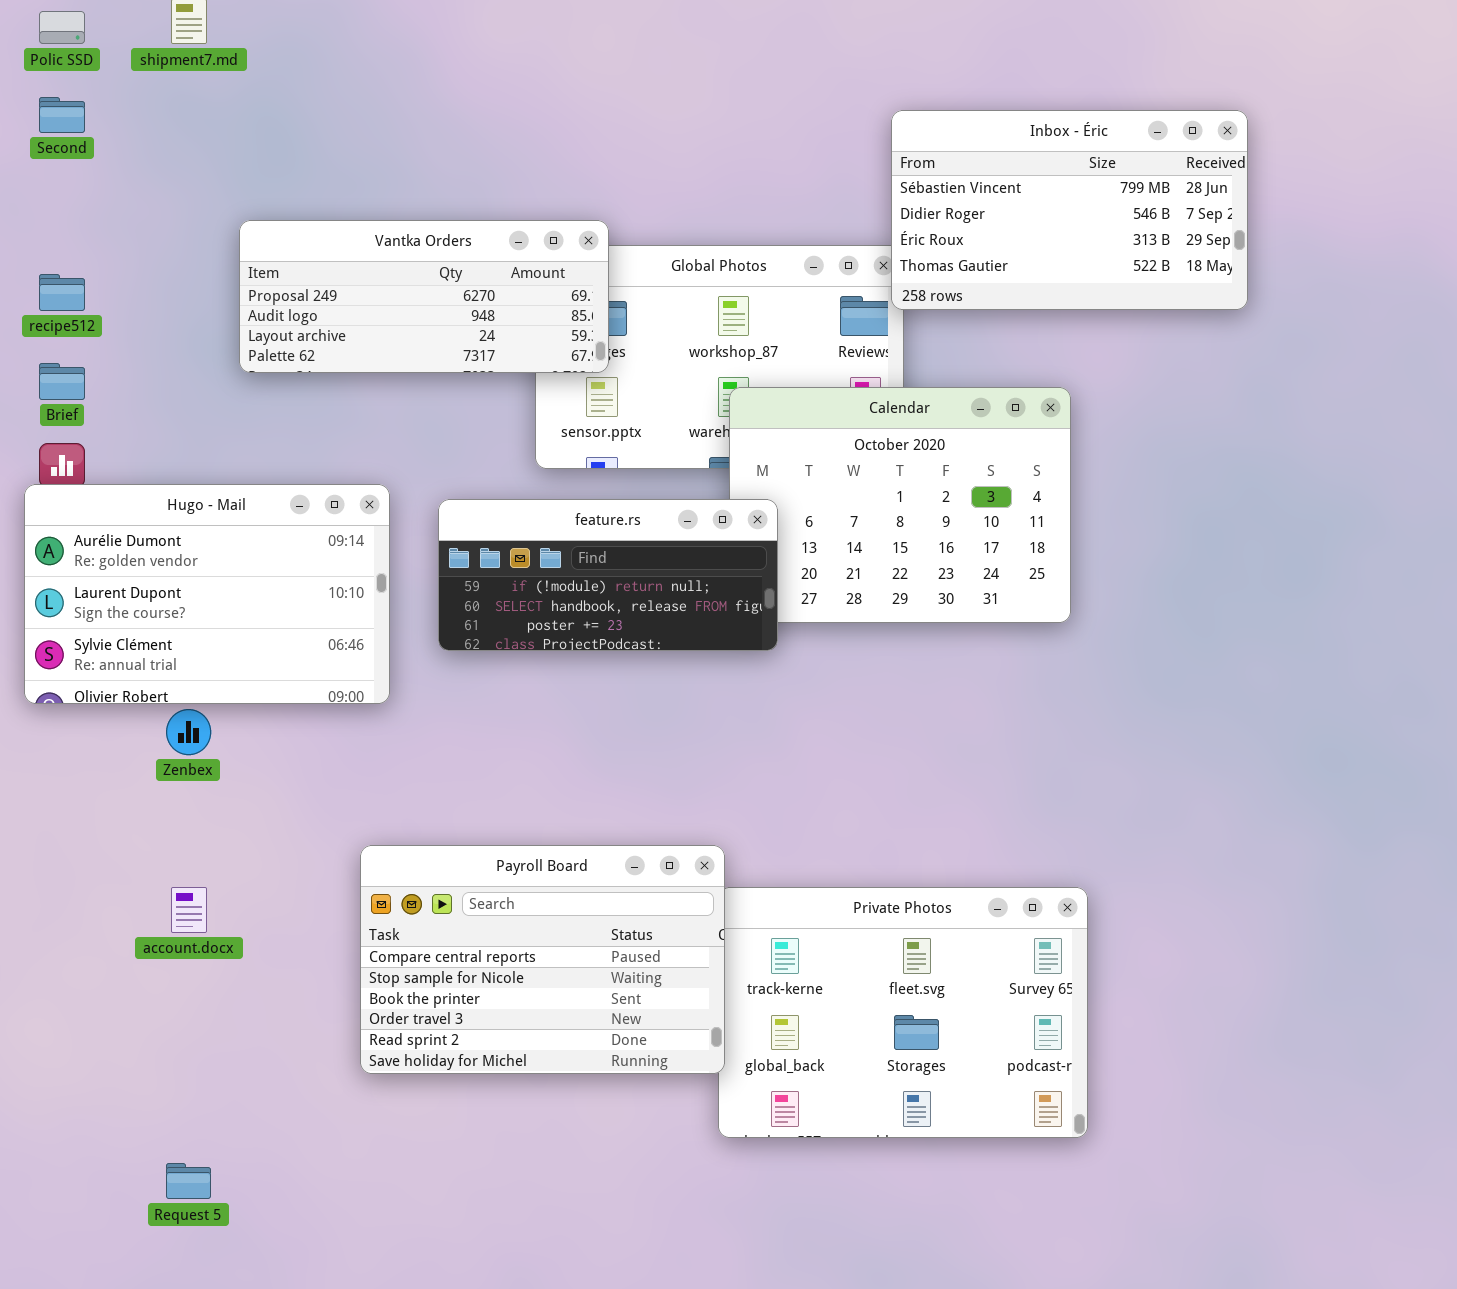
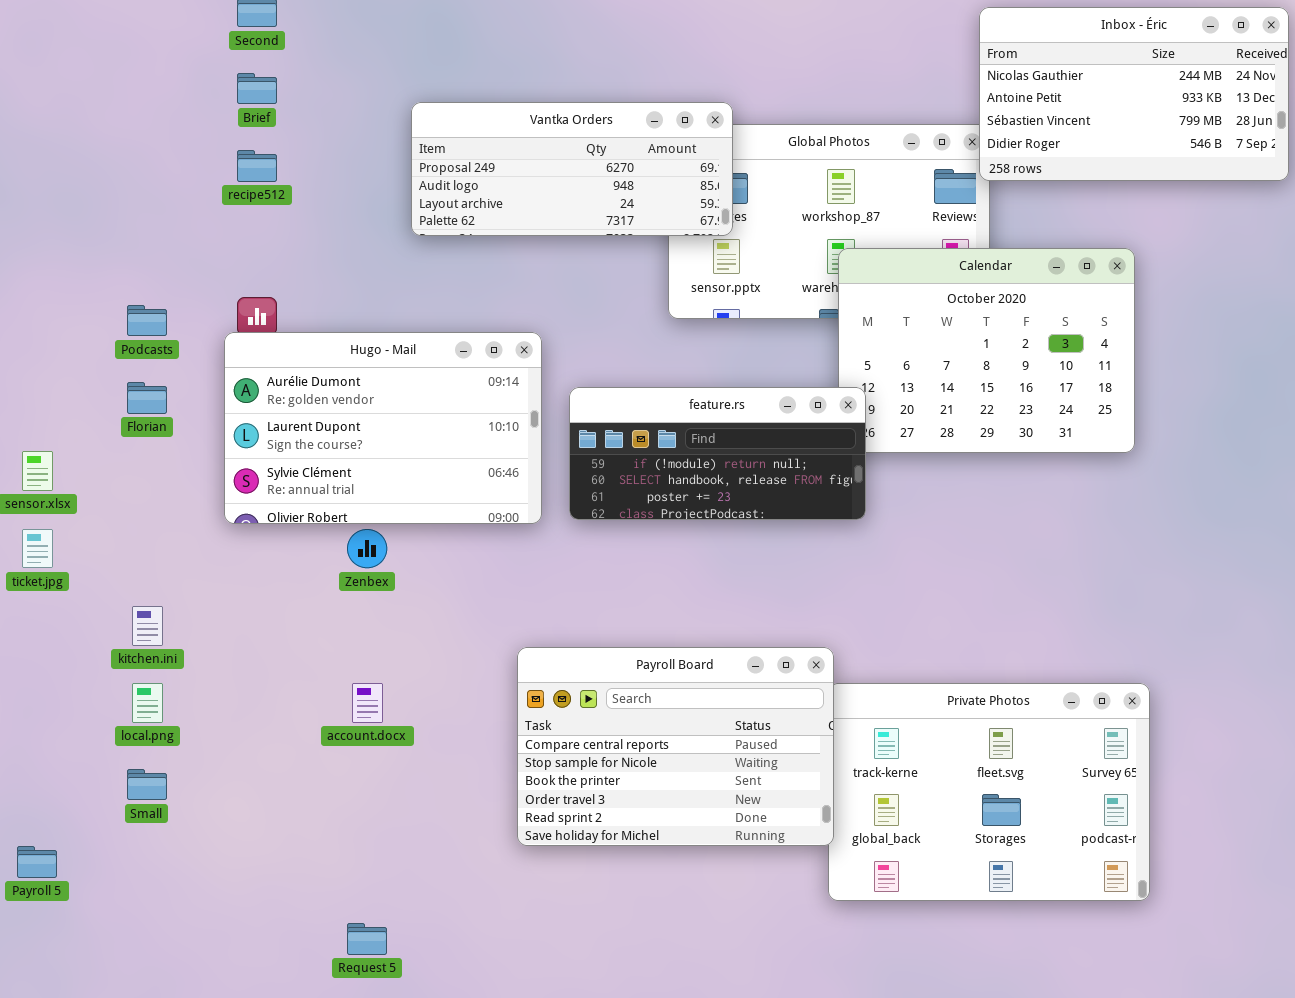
Inbox - Éric: [891,110,1248,310] -> [979,7,1289,181], scrolled up 2 rows
Brief: [39,363,85,400] -> [237,73,277,104], moved
feature.rs: [438,499,778,651] -> [569,387,866,520], moved

